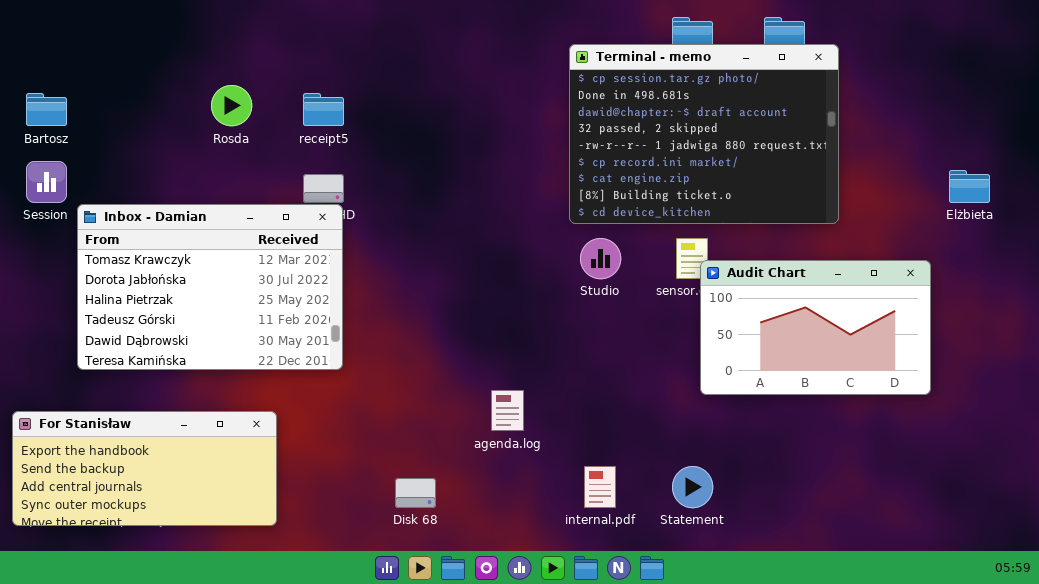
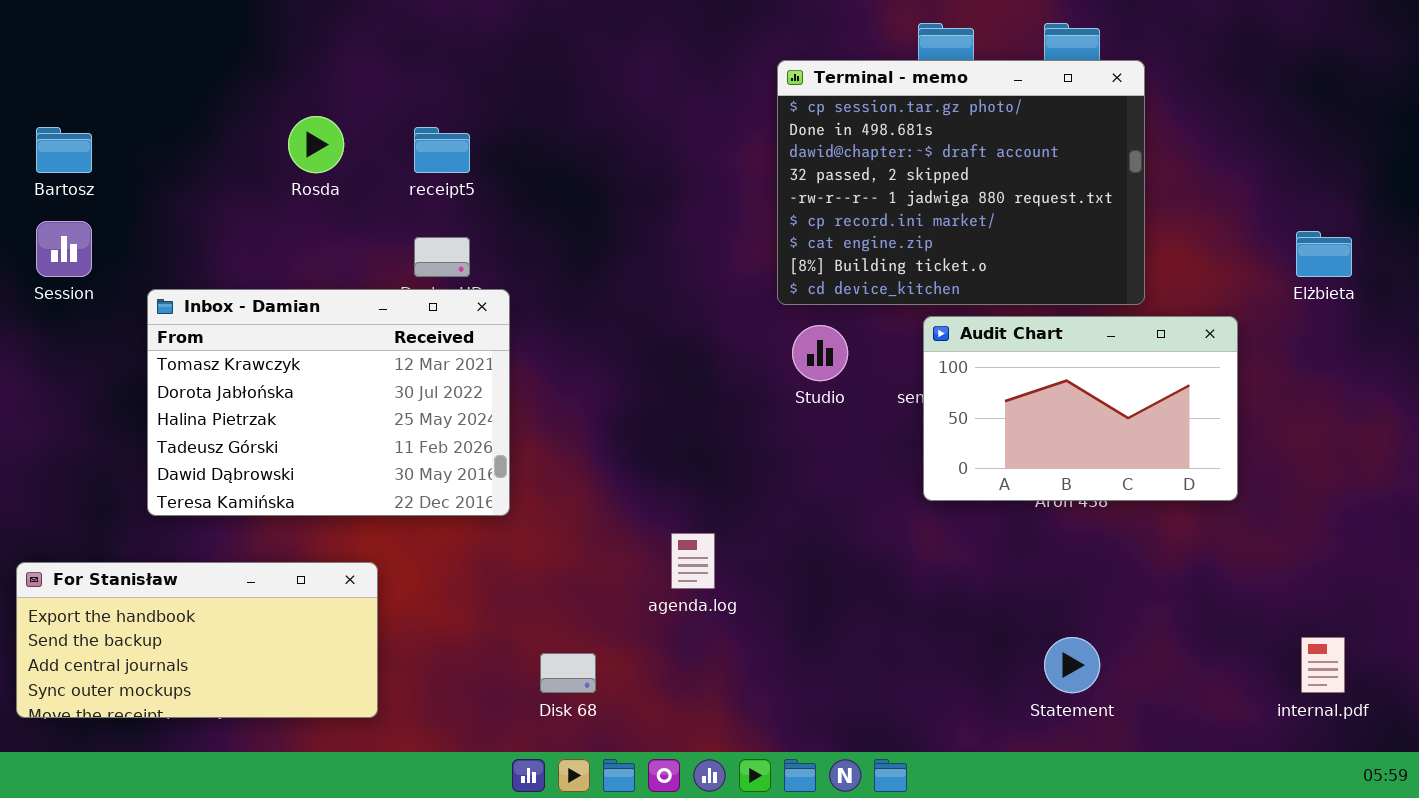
Inbox - Damian: [77,204,343,370] -> [147,289,510,516], moved
Audit Chart: [700,260,931,395] -> [923,316,1238,501], moved
internal.pdf: [584,466,616,508] -> [1301,637,1345,693], moved
Statement: [672,466,713,508] -> [1044,637,1100,693], moved

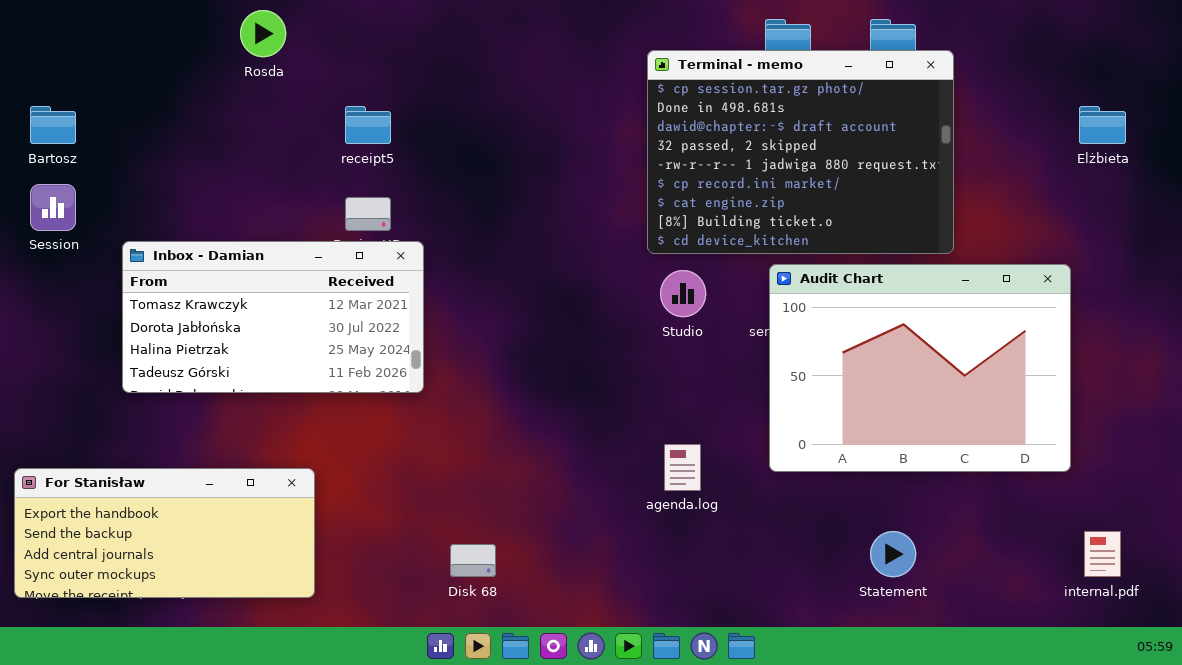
Rosda: [288,116,344,173] -> [240,10,286,57], moved
Elżbieta: [1296,231,1352,277] -> [1079,106,1126,144], moved
Inbox - Damian: [147,289,510,516] -> [122,241,424,393], resized
Audit Chart: [923,316,1238,501] -> [769,264,1071,472], resized
agenda.log: [671,533,715,589] -> [664,444,701,491], moved

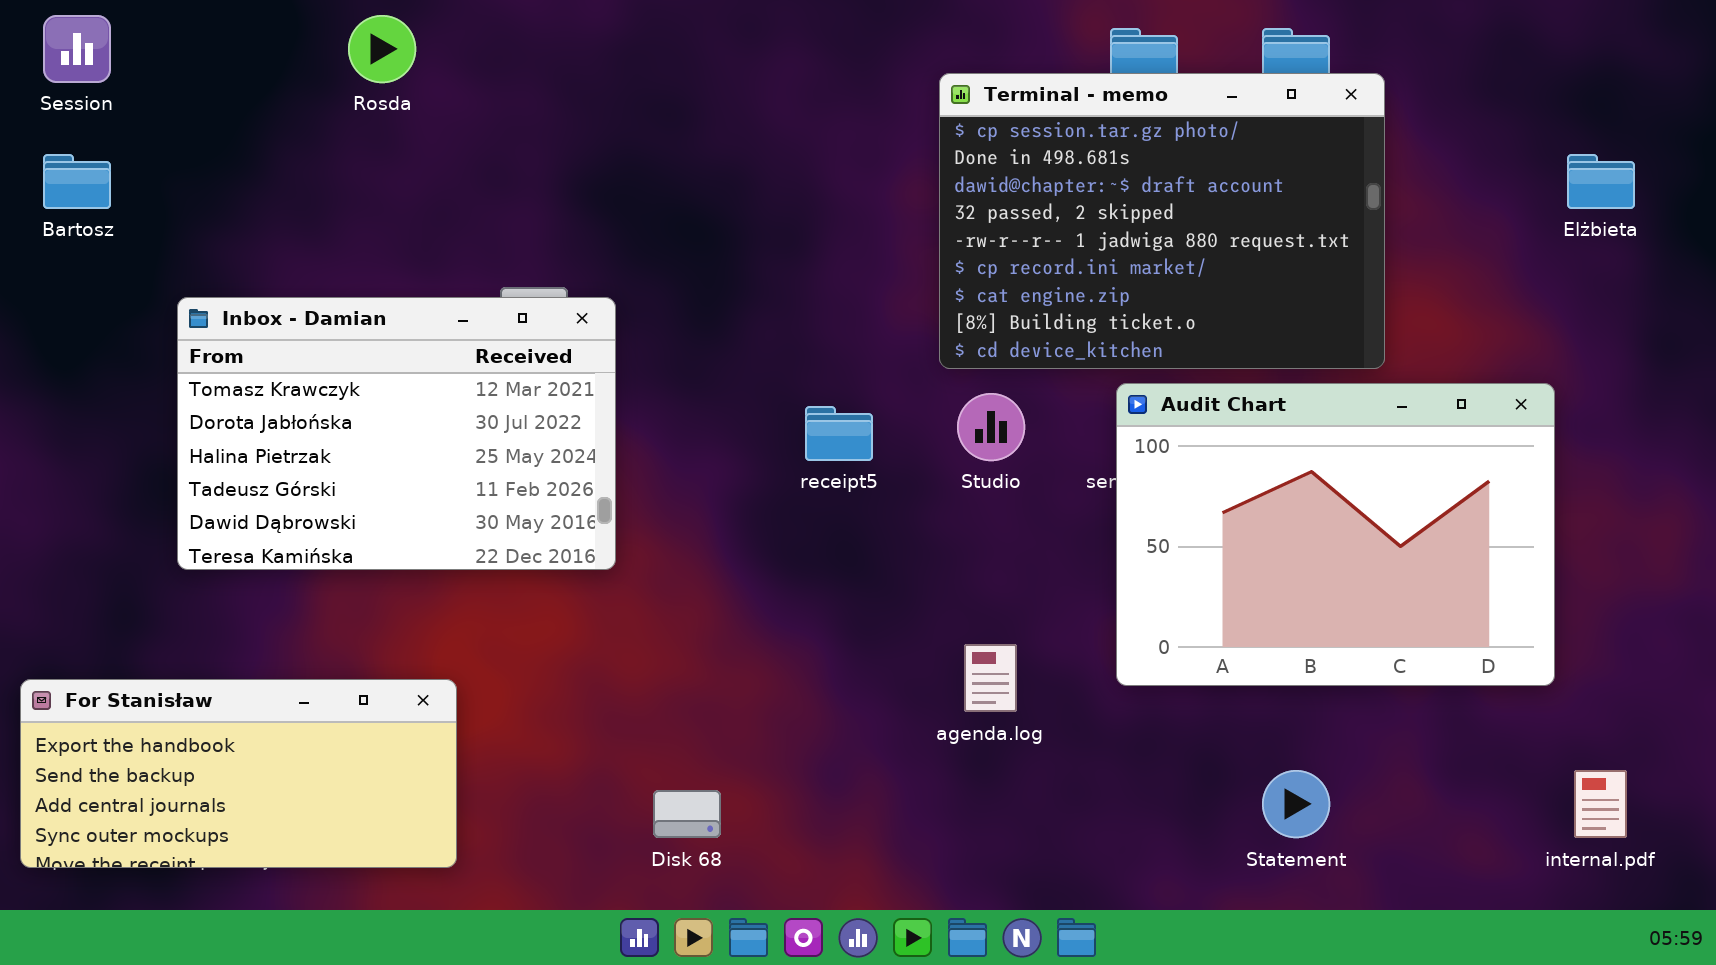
receipt5: [345,106,391,144] -> [805,406,873,461], moved
Session: [30,184,76,231] -> [43,15,111,83], moved
Inbox - Damian: [122,241,424,393] -> [177,297,616,570], resized

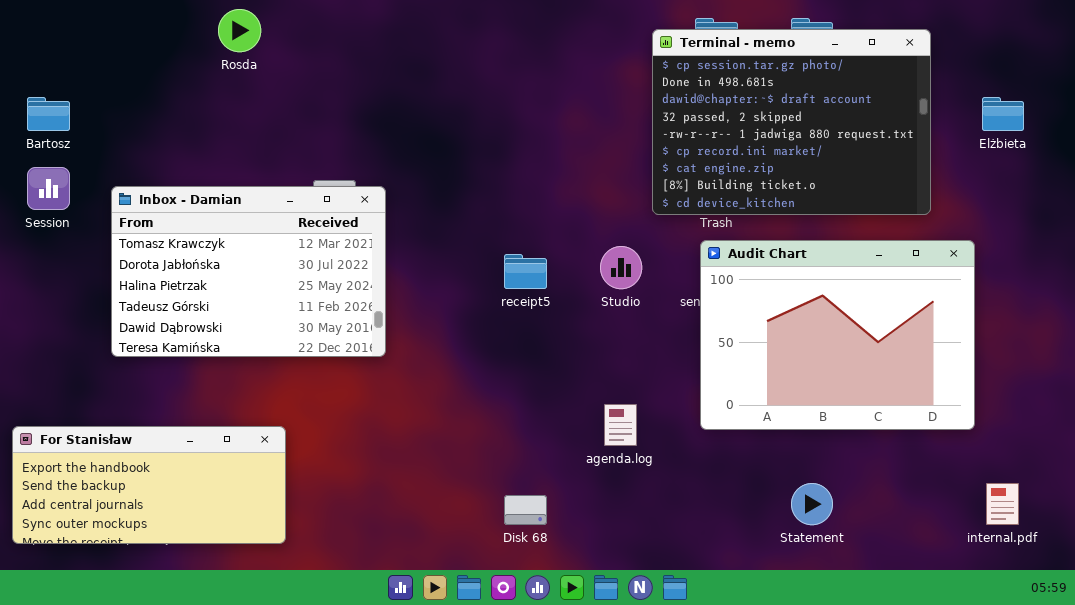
Session: [43,15,111,83] -> [27,167,70,210], moved
Terminal - memo: [939,73,1385,369] -> [652,29,931,215], moved
Disk 68: [653,790,721,838] -> [504,495,547,525], moved

